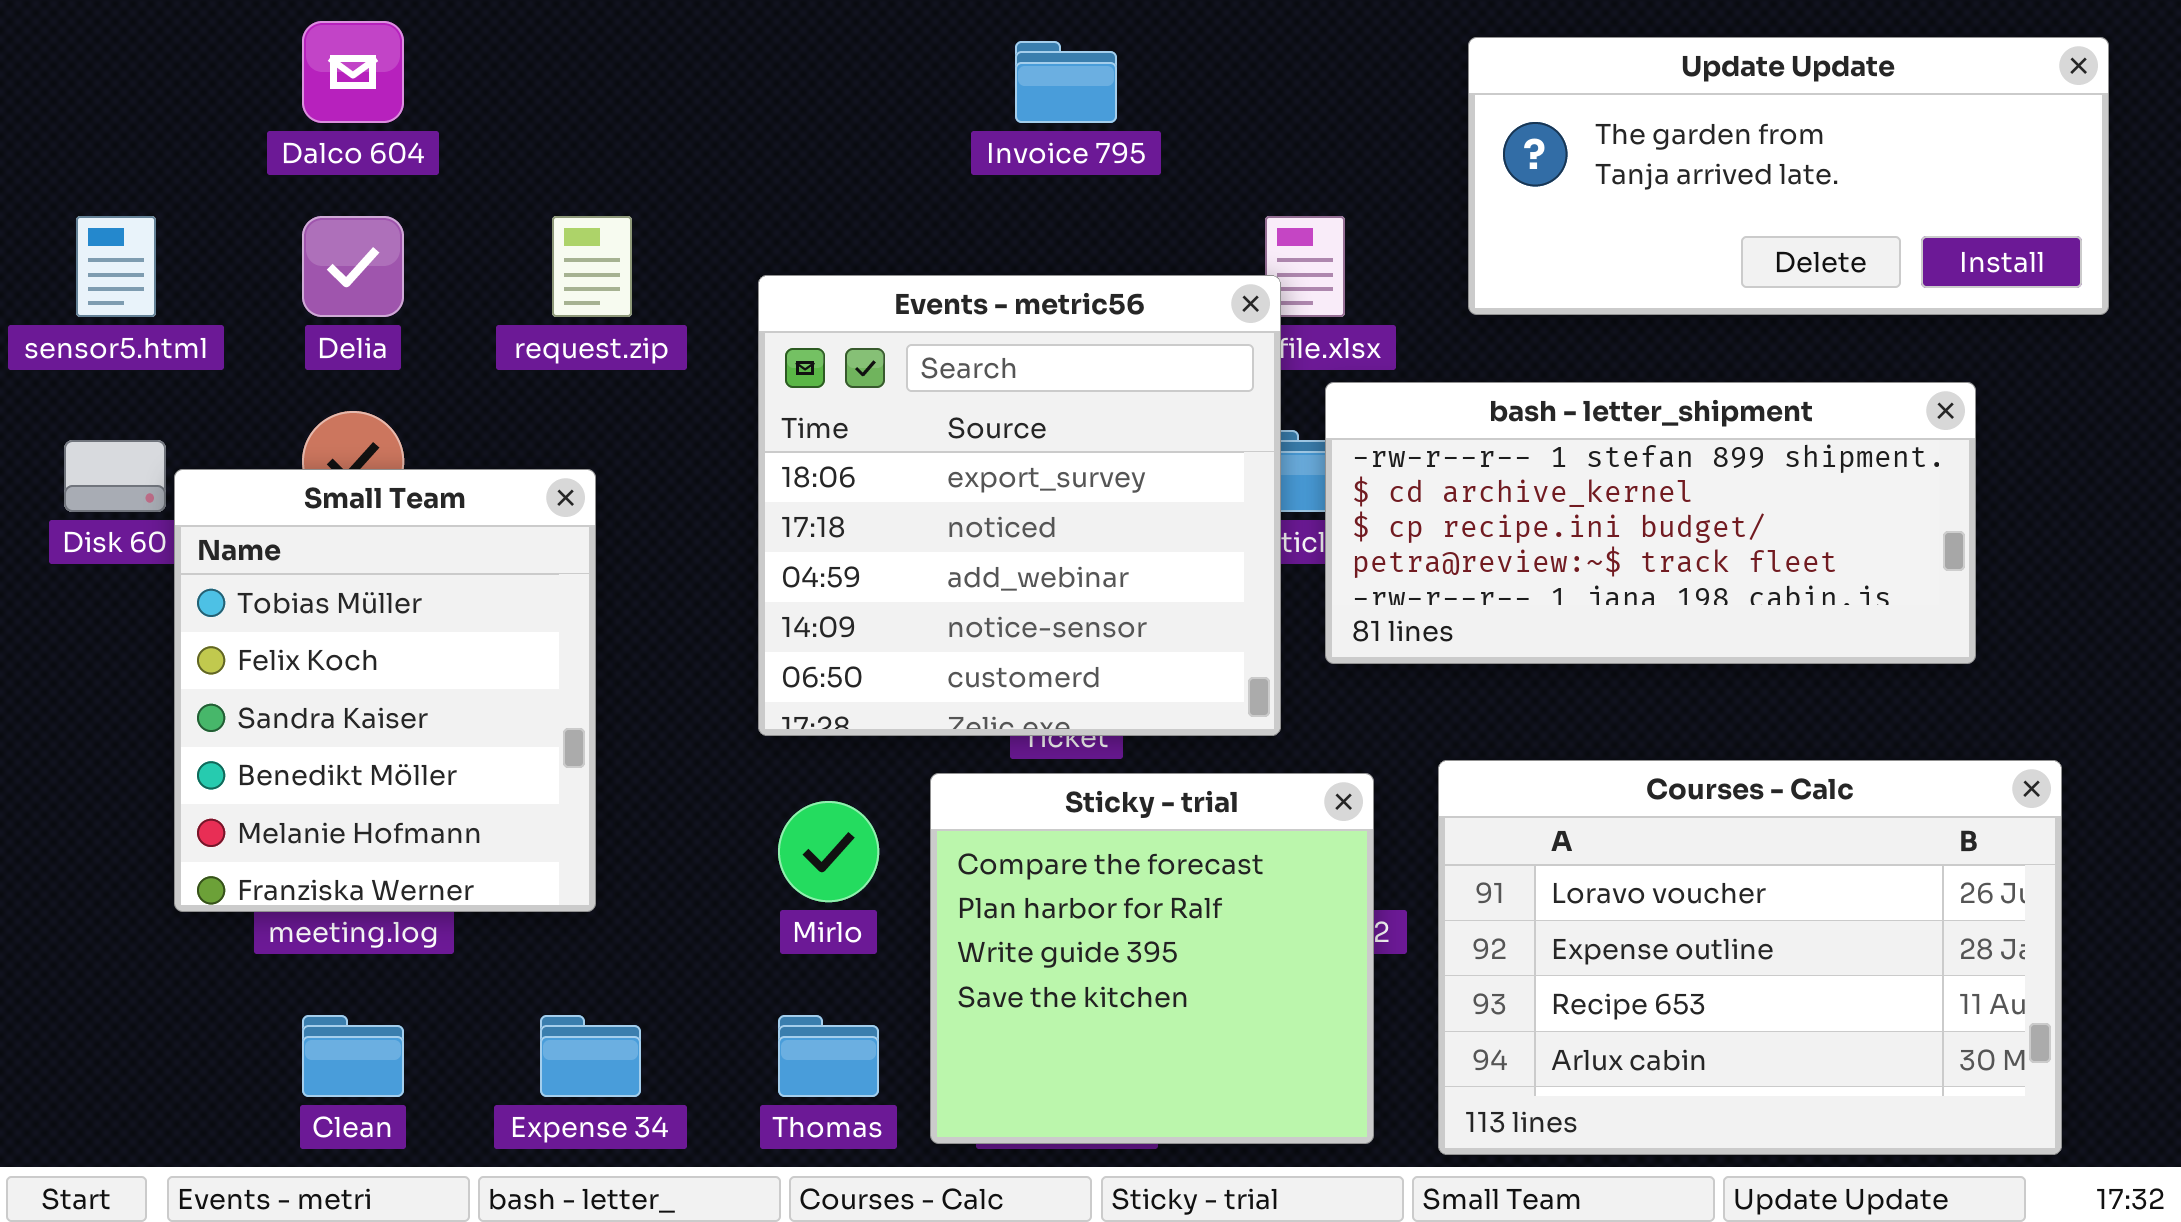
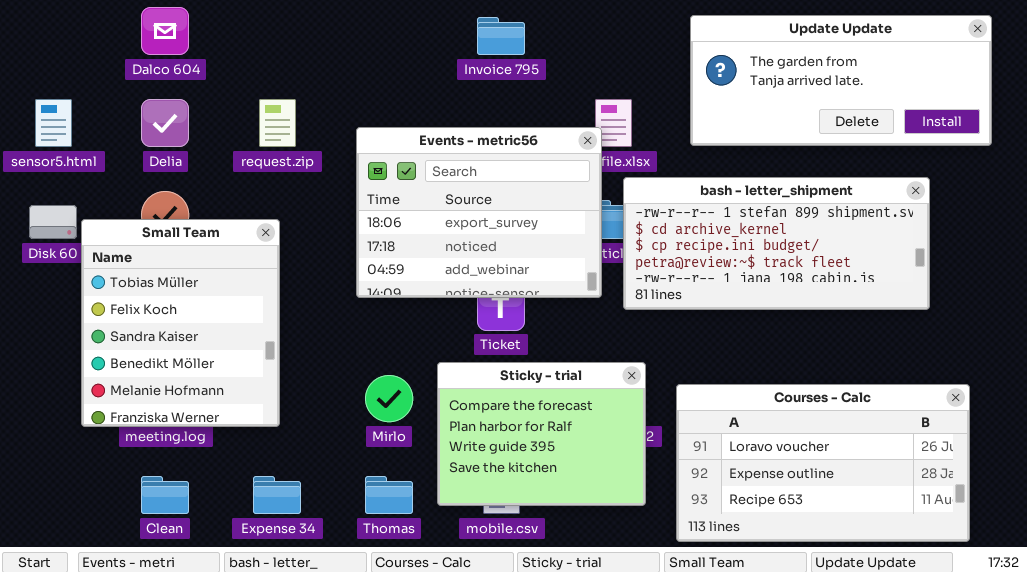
Events - metric56: [758,275,1281,736] -> [356,127,602,298], resized
Courses - Calc: [1438,760,2062,1155] -> [676,384,970,542], resized
Sticky - trial: [930,773,1374,1144] -> [437,362,646,506], resized

